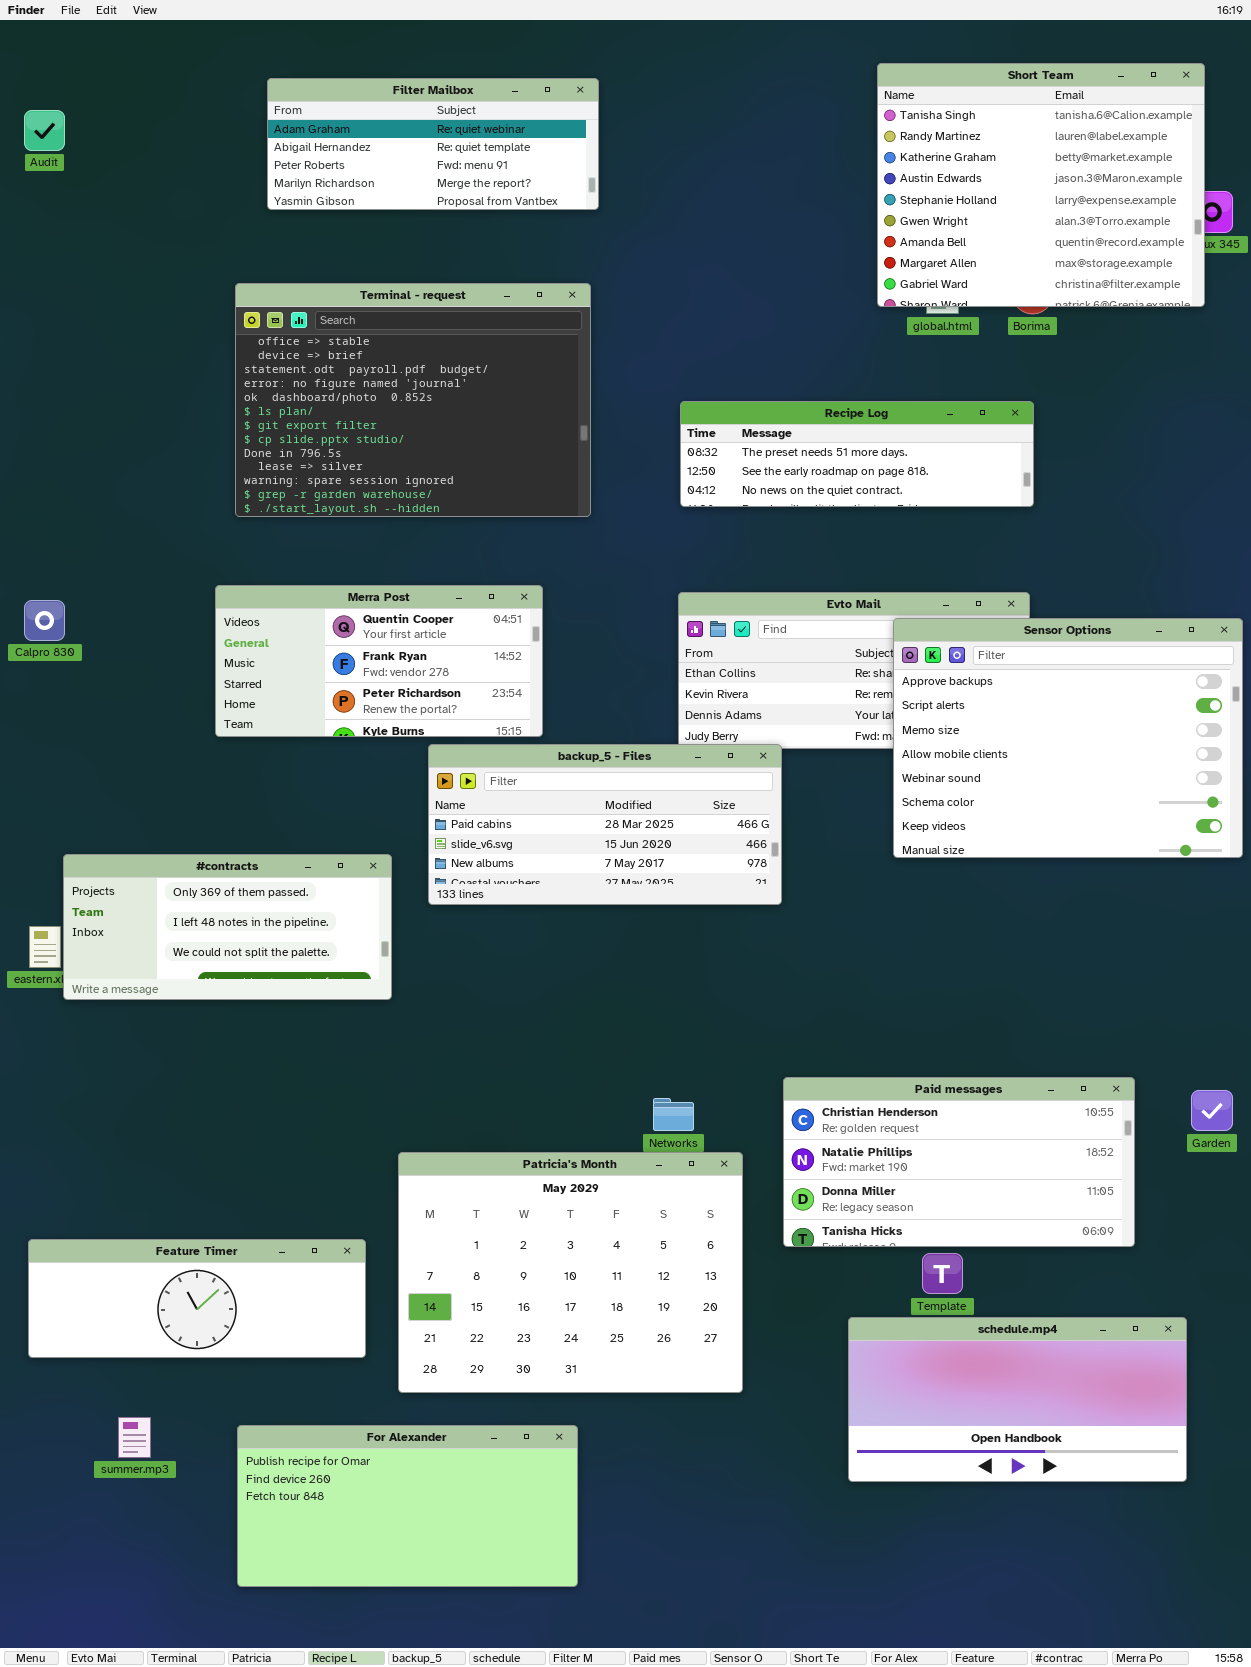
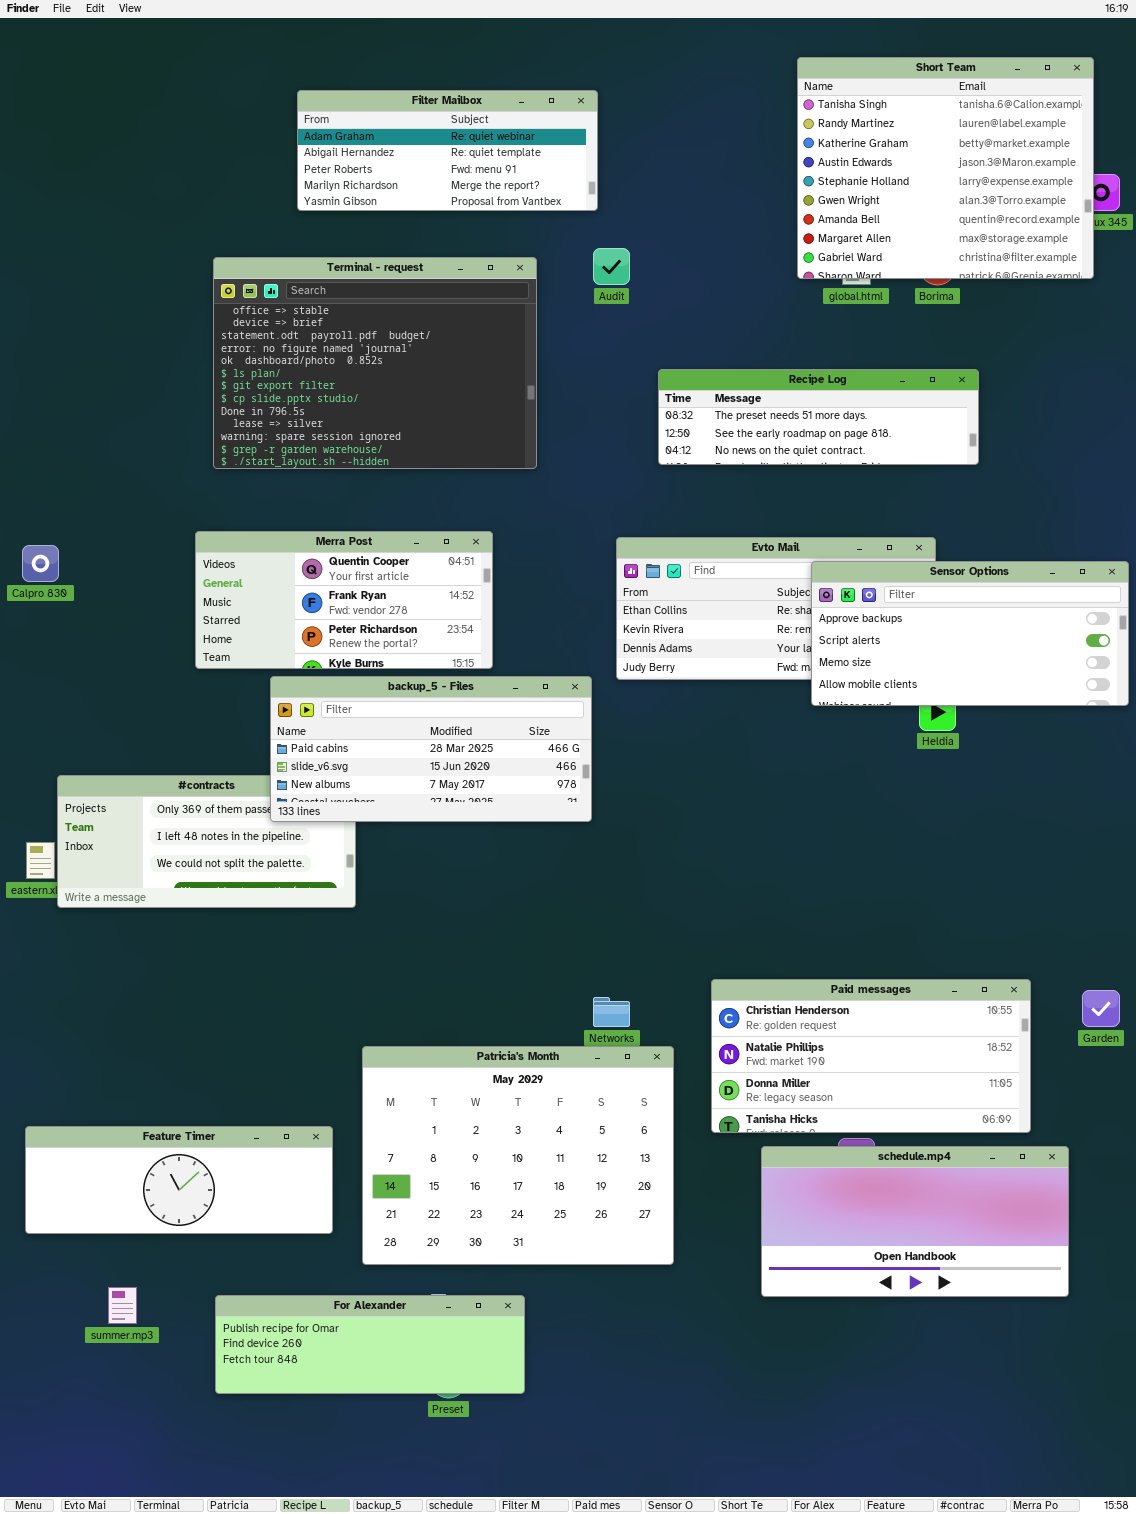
Filter Mailbox: [267,78,599,210] -> [297,90,598,211], moved
Audit: [24,110,65,151] -> [593,248,630,285], moved
Recipe Log: [680,401,1034,507] -> [658,369,979,465], moved
Sensor Options: [893,618,1243,858] -> [811,561,1129,706], resized
backup_5 - Files: [428,744,782,905] -> [270,676,592,822], moved
schedule.mp4: [848,1317,1187,1482] -> [761,1146,1069,1297], moved
For Alexander: [237,1425,578,1587] -> [215,1295,525,1394], resized

